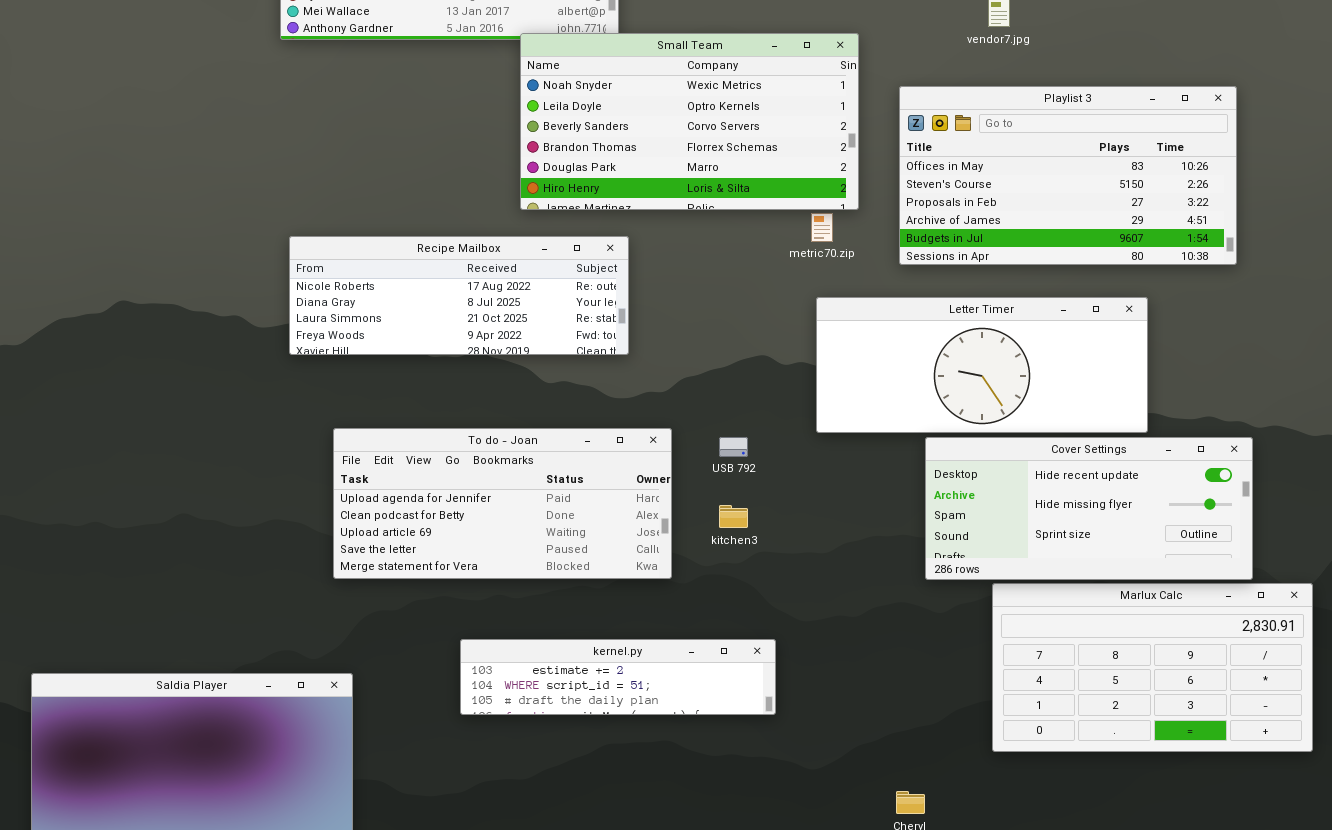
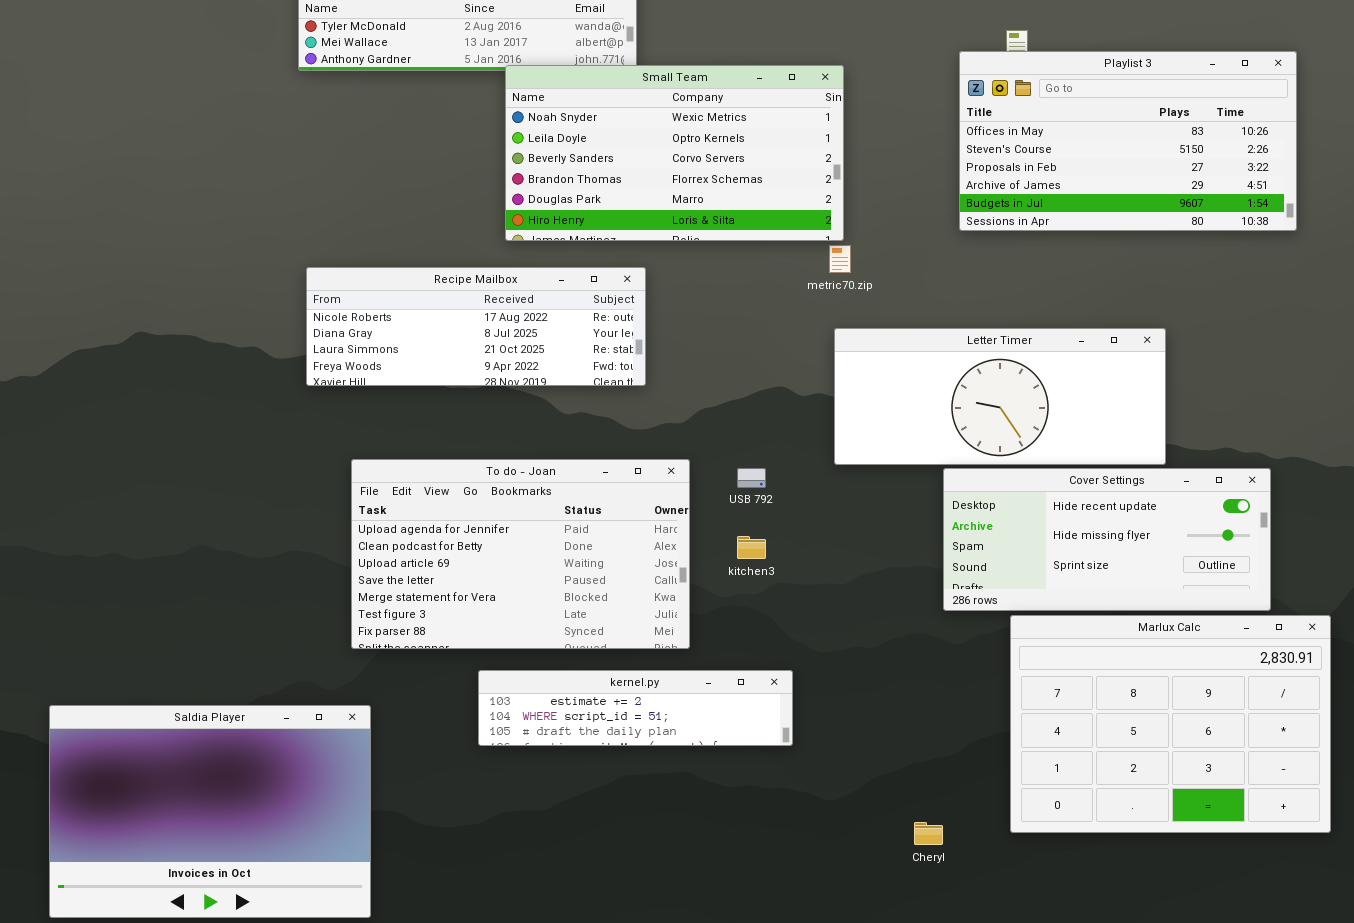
Small Team: [520,33,859,210] -> [505,65,844,241], moved
Playlist 3: [899,86,1237,265] -> [959,51,1297,231], moved
To do - Joan: [333,428,672,579] -> [351,459,690,649], resized
Marlux Calc: [992,583,1313,752] -> [1010,615,1331,833], resized

